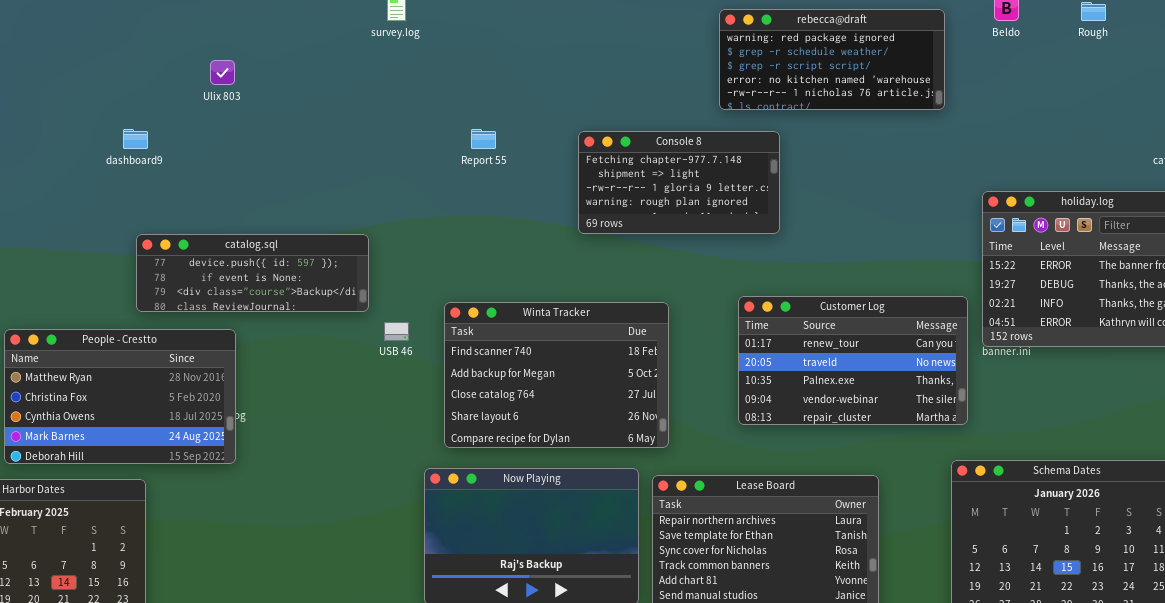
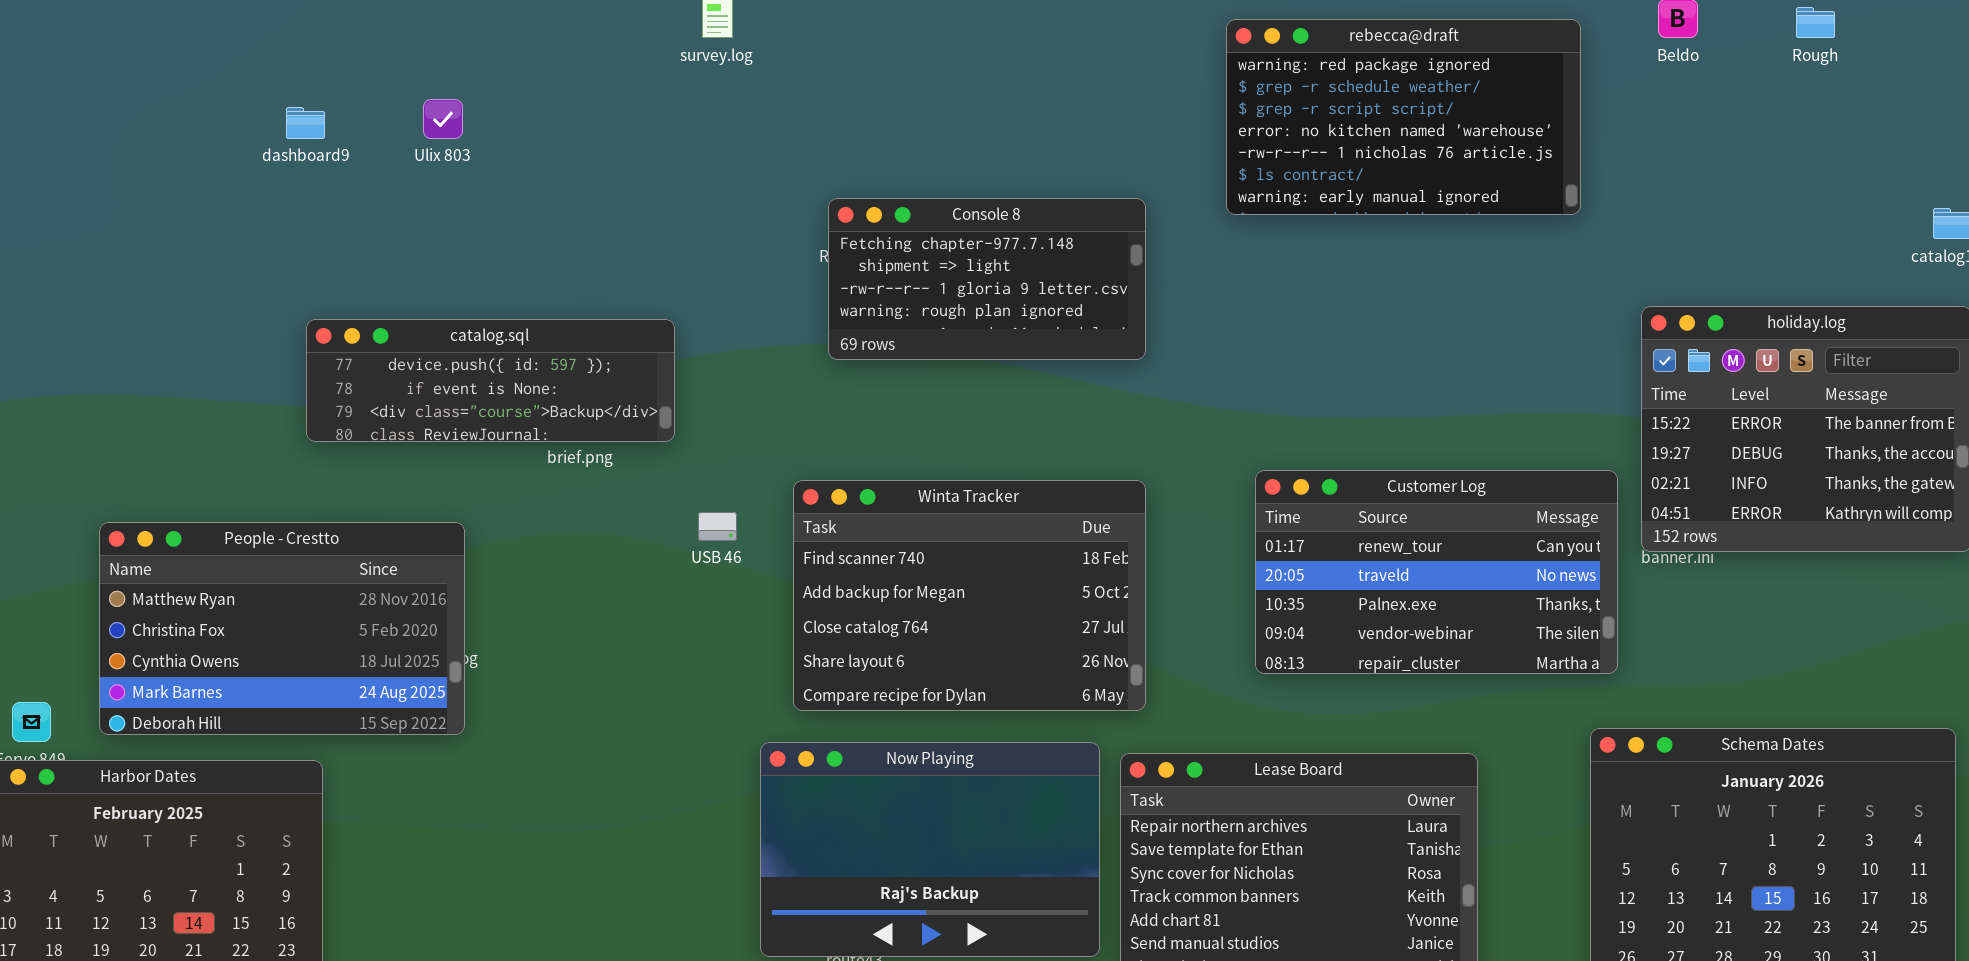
rebecca@draft: [719,9,945,110] -> [1226,19,1581,215], resized
dashboard9: [123,129,148,149] -> [286,107,325,139], moved
Console 8: [578,131,780,234] -> [828,198,1146,360], moved
catalog.sql: [136,234,369,312] -> [306,319,675,442], moved

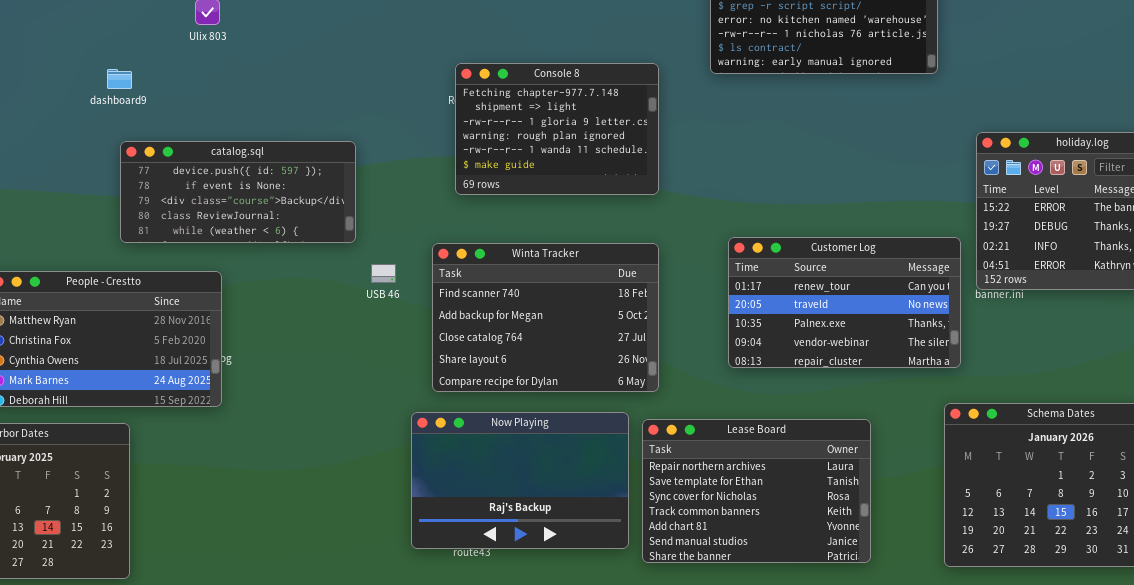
dashboard9: [286,107,325,139] -> [107,69,132,89], moved
Console 8: [828,198,1146,360] -> [455,63,659,195], resized
catalog.sql: [306,319,675,442] -> [120,141,356,243], resized

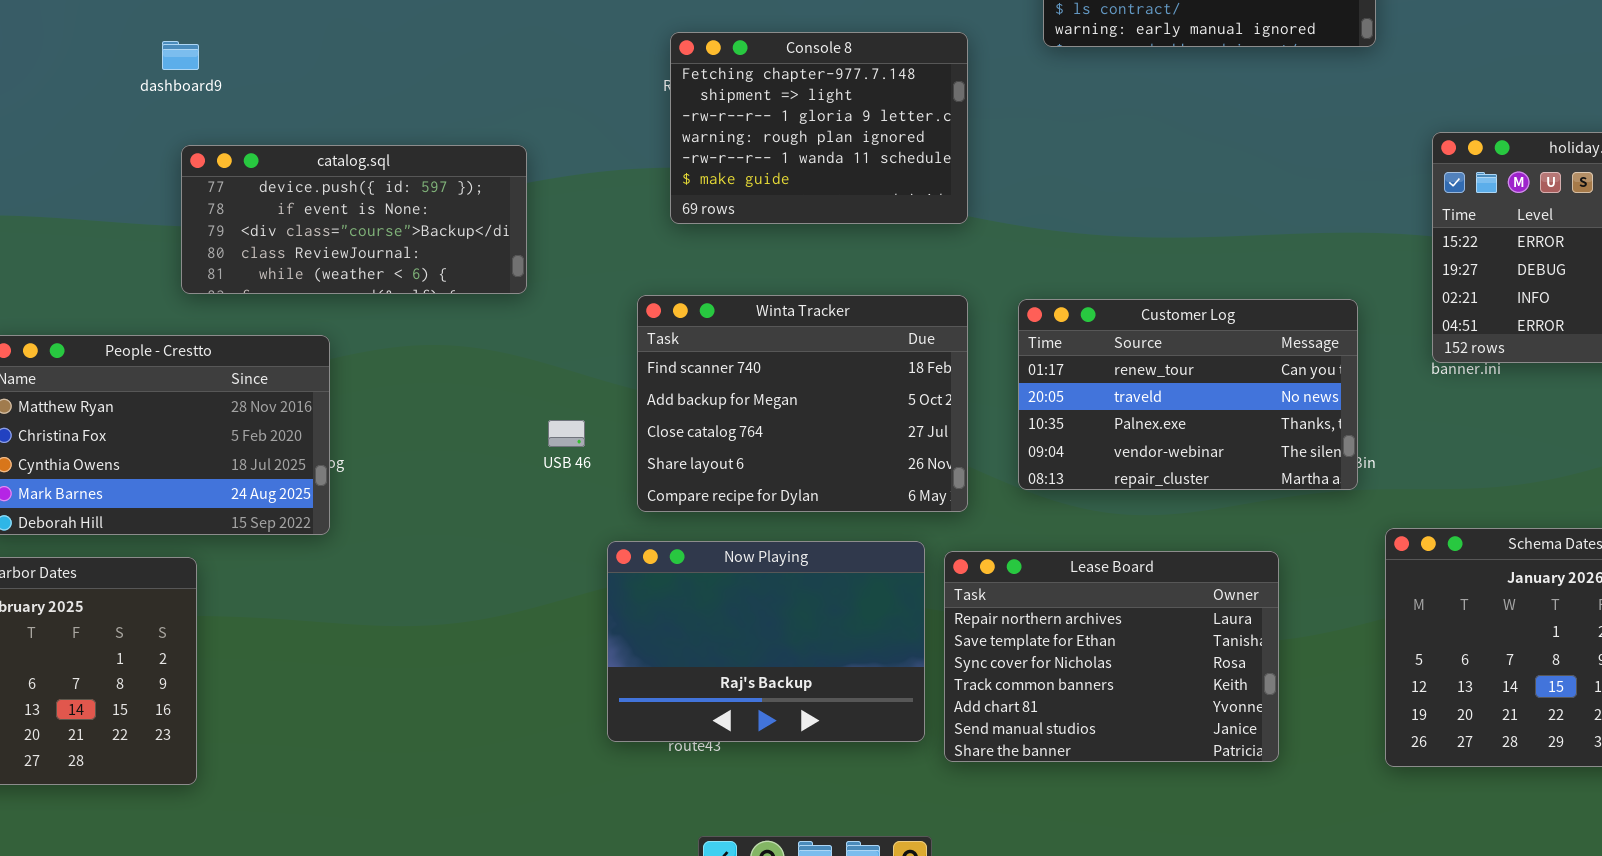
Customer Log: [728,237,961,368] -> [1018,299,1358,490], moved
USB 46: [371,264,396,283] -> [548,420,585,447], moved

